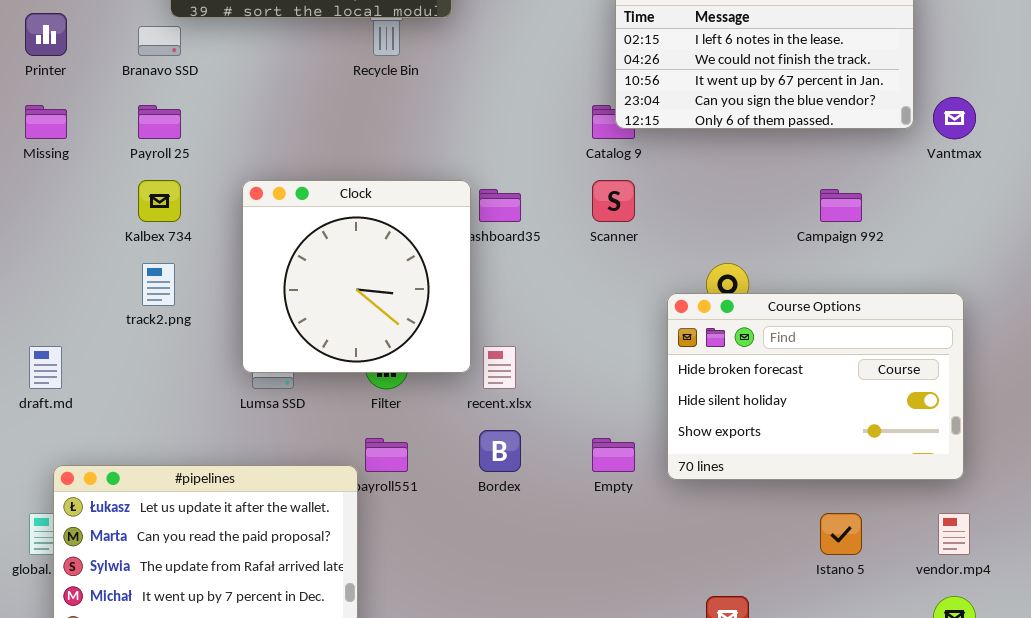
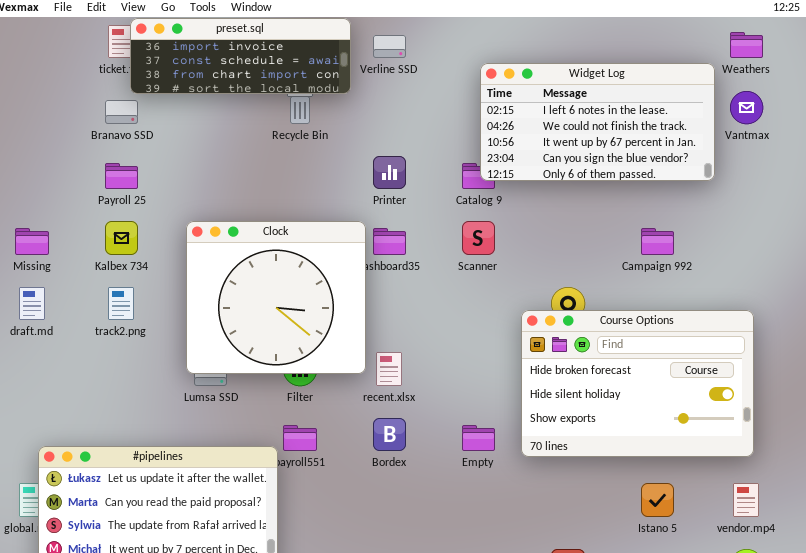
Printer: [25,13,67,56] -> [373,156,406,189], moved
Vantmax: [933,97,976,139] -> [730,91,763,124], moved
Missing: [25,105,67,139] -> [15,228,49,255], moved
draft.md: [29,346,62,389] -> [19,287,45,320], moved

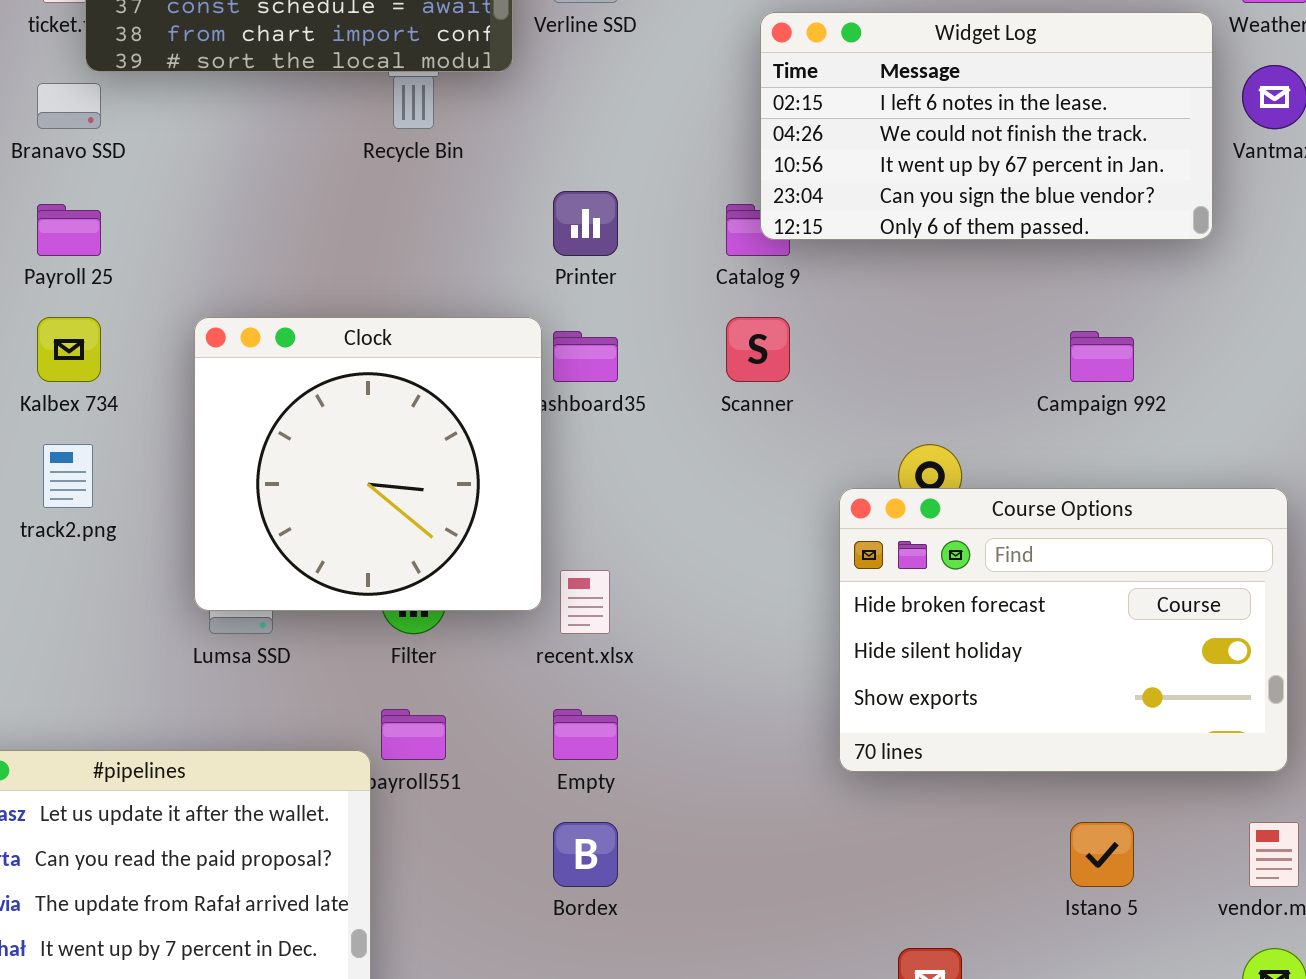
Bordex: [373,418,406,451] -> [553,822,618,887], moved
Empty: [462,425,495,451] -> [553,709,618,760], moved

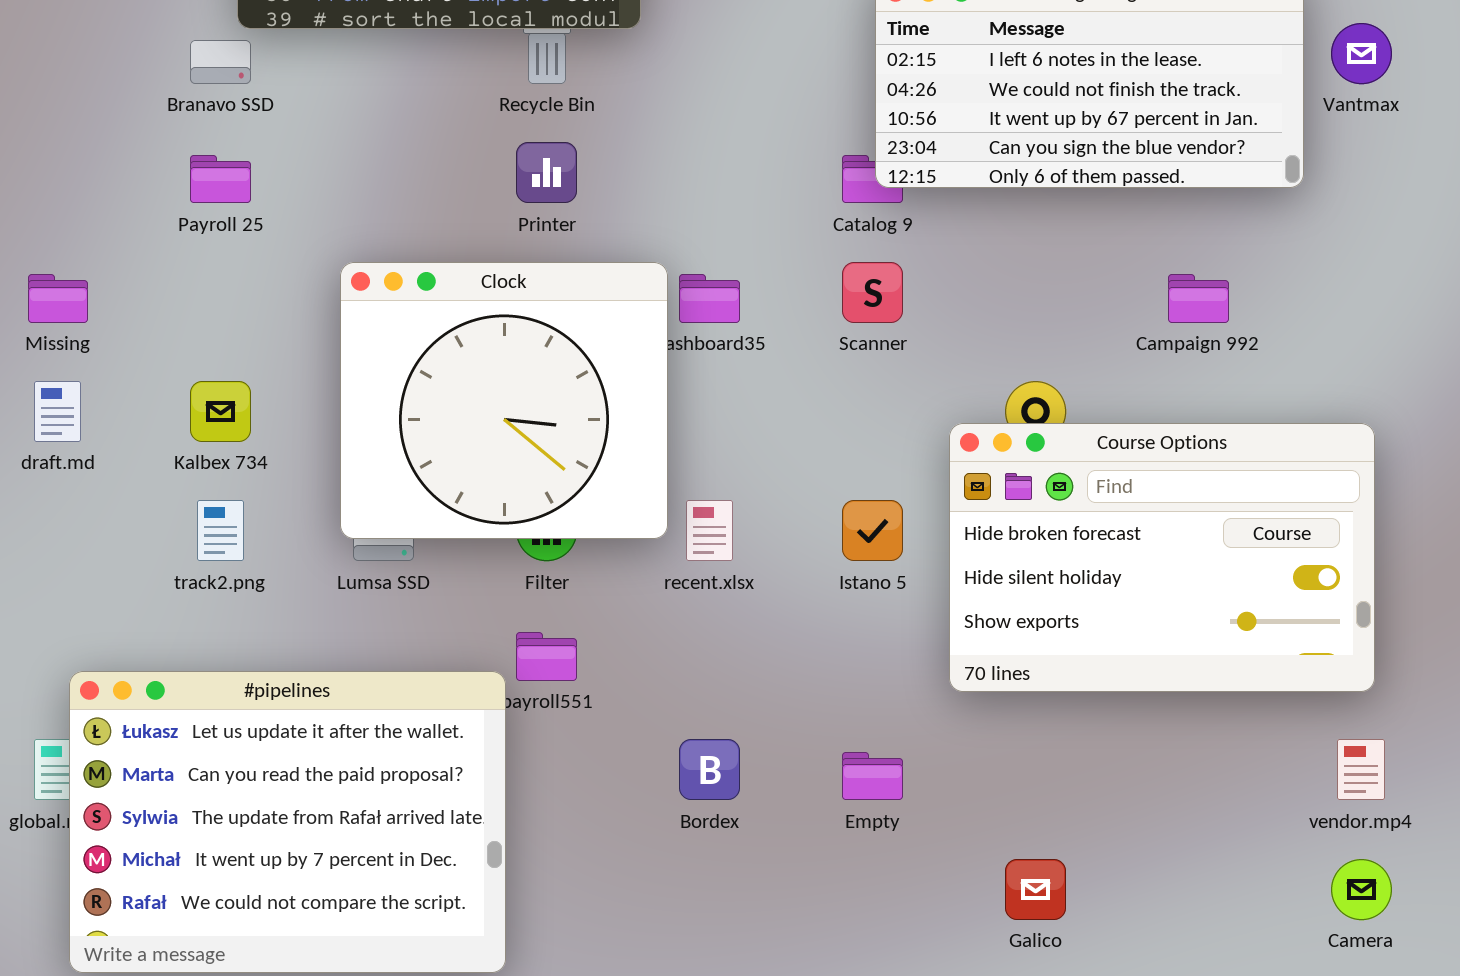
Printer: [553,191,618,256] -> [516,142,577,203], moved
Kalbex 734: [37,317,101,382] -> [190,381,251,442], moved
track2.png: [43,444,93,508] -> [197,500,244,561], moved
Empty: [553,709,618,760] -> [842,752,903,800], moved
Istano 5: [1070,822,1134,887] -> [842,500,903,561], moved

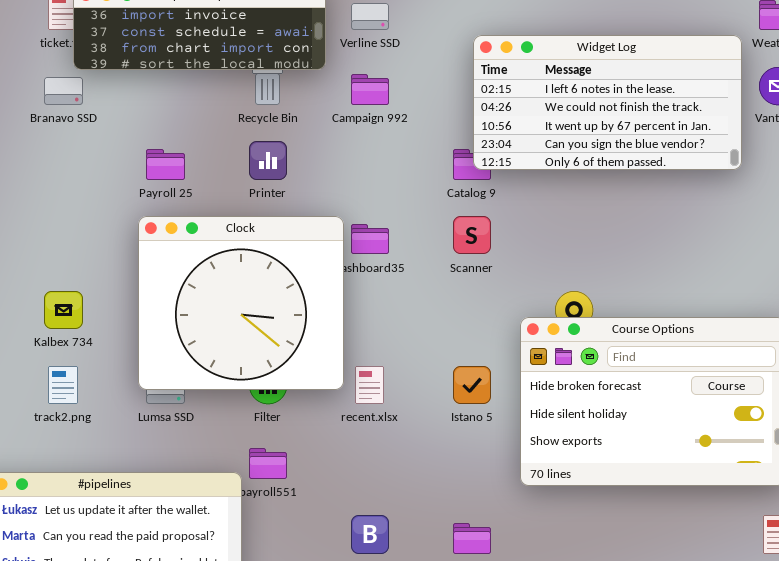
Payroll 25: [190,155,251,203] -> [146,149,185,180], moved
Campaign 992: [1168,274,1229,323] -> [351,74,389,105], moved

